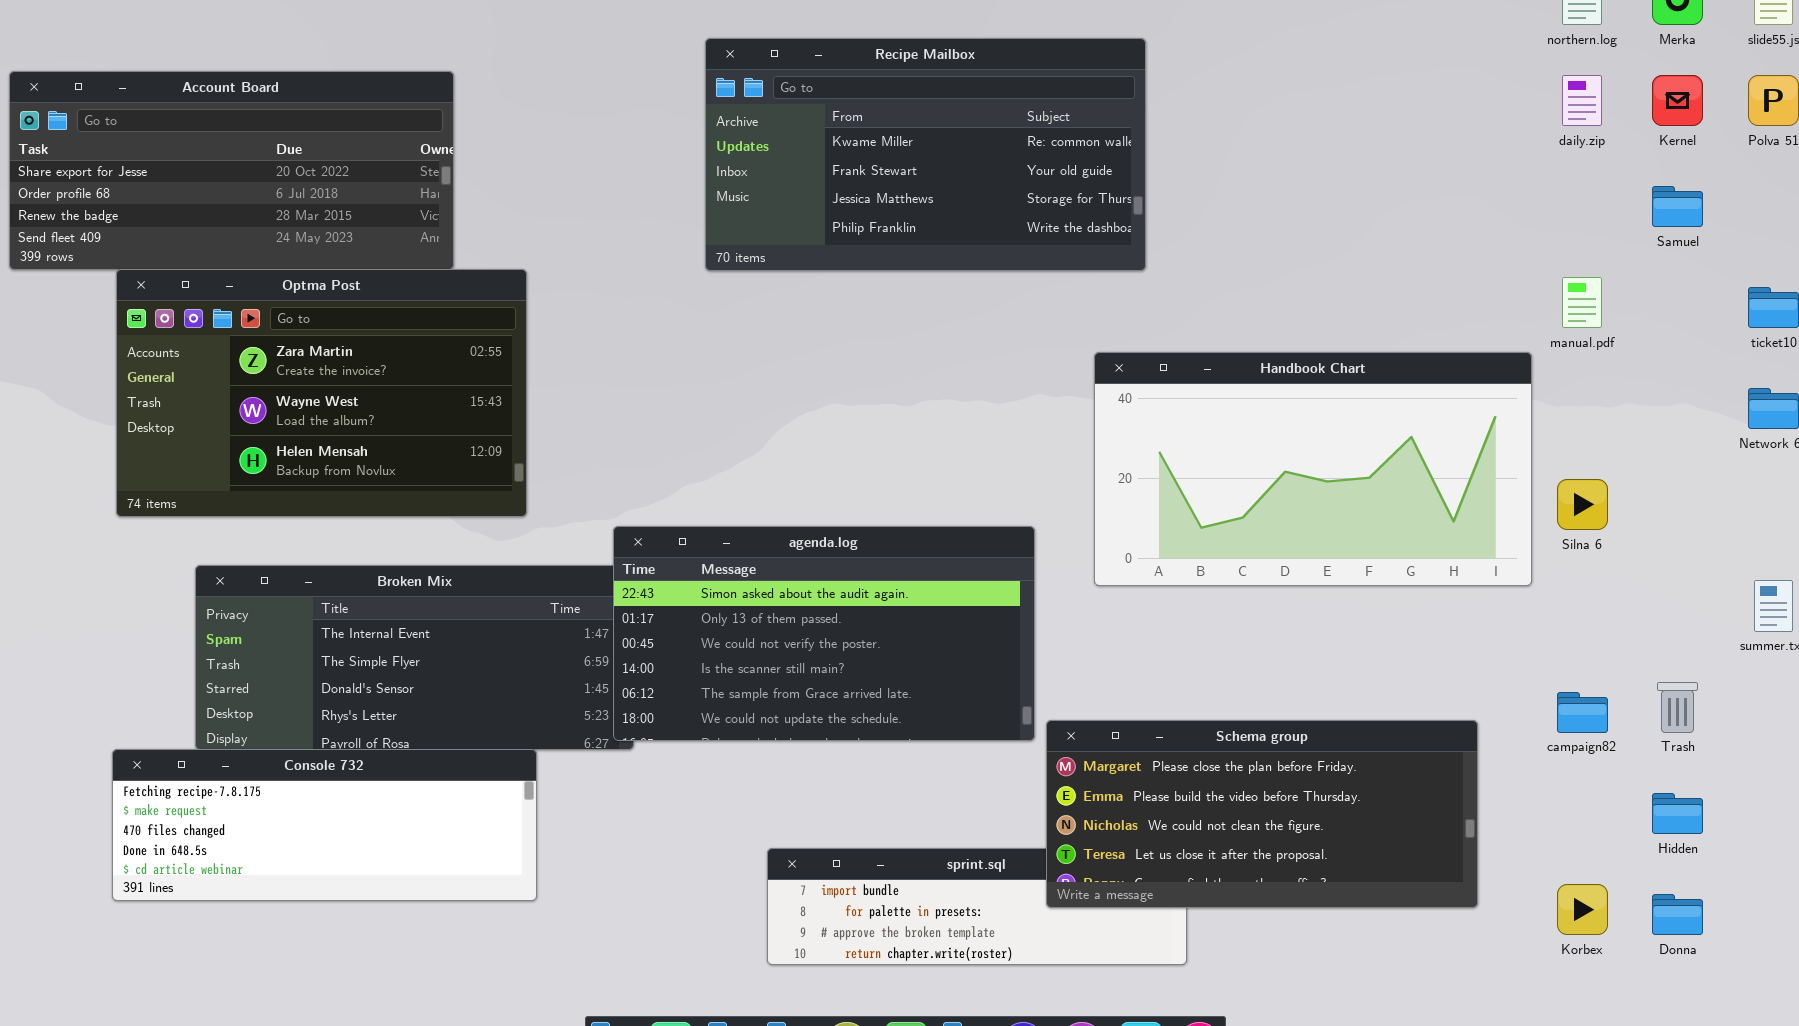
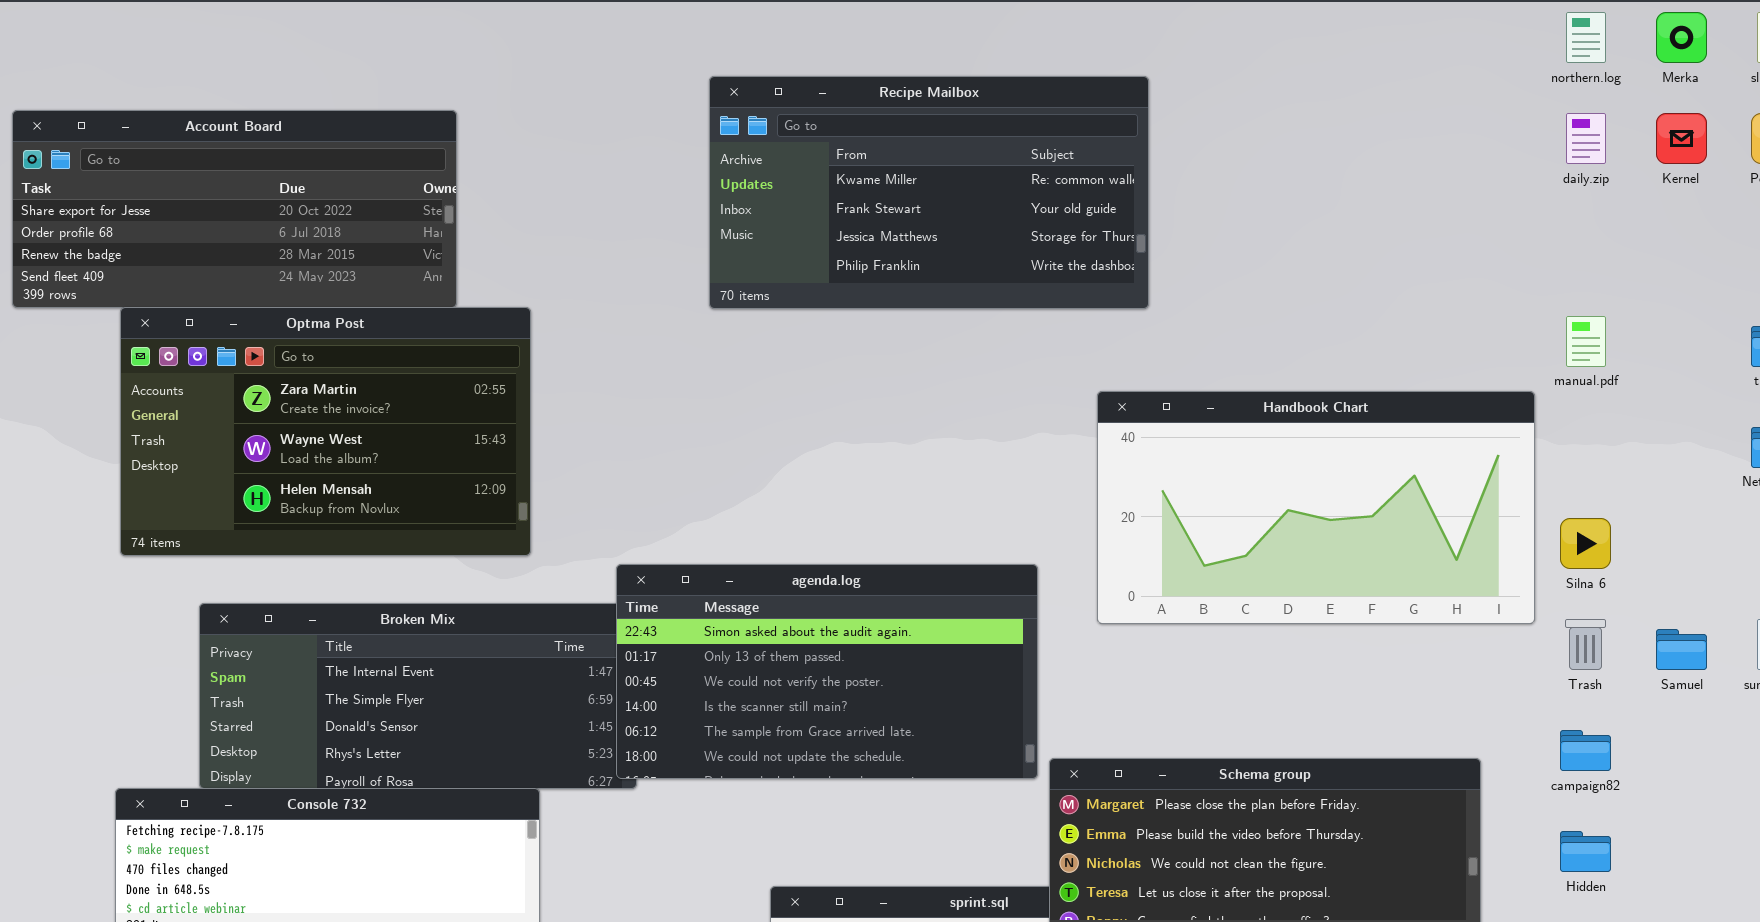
Samuel: [1652,186,1703,227] -> [1656,629,1707,670], moved
Trash: [1657,682,1698,733] -> [1565,619,1606,670], moved
Hidden: [1652,793,1703,834] -> [1560,831,1611,872], moved

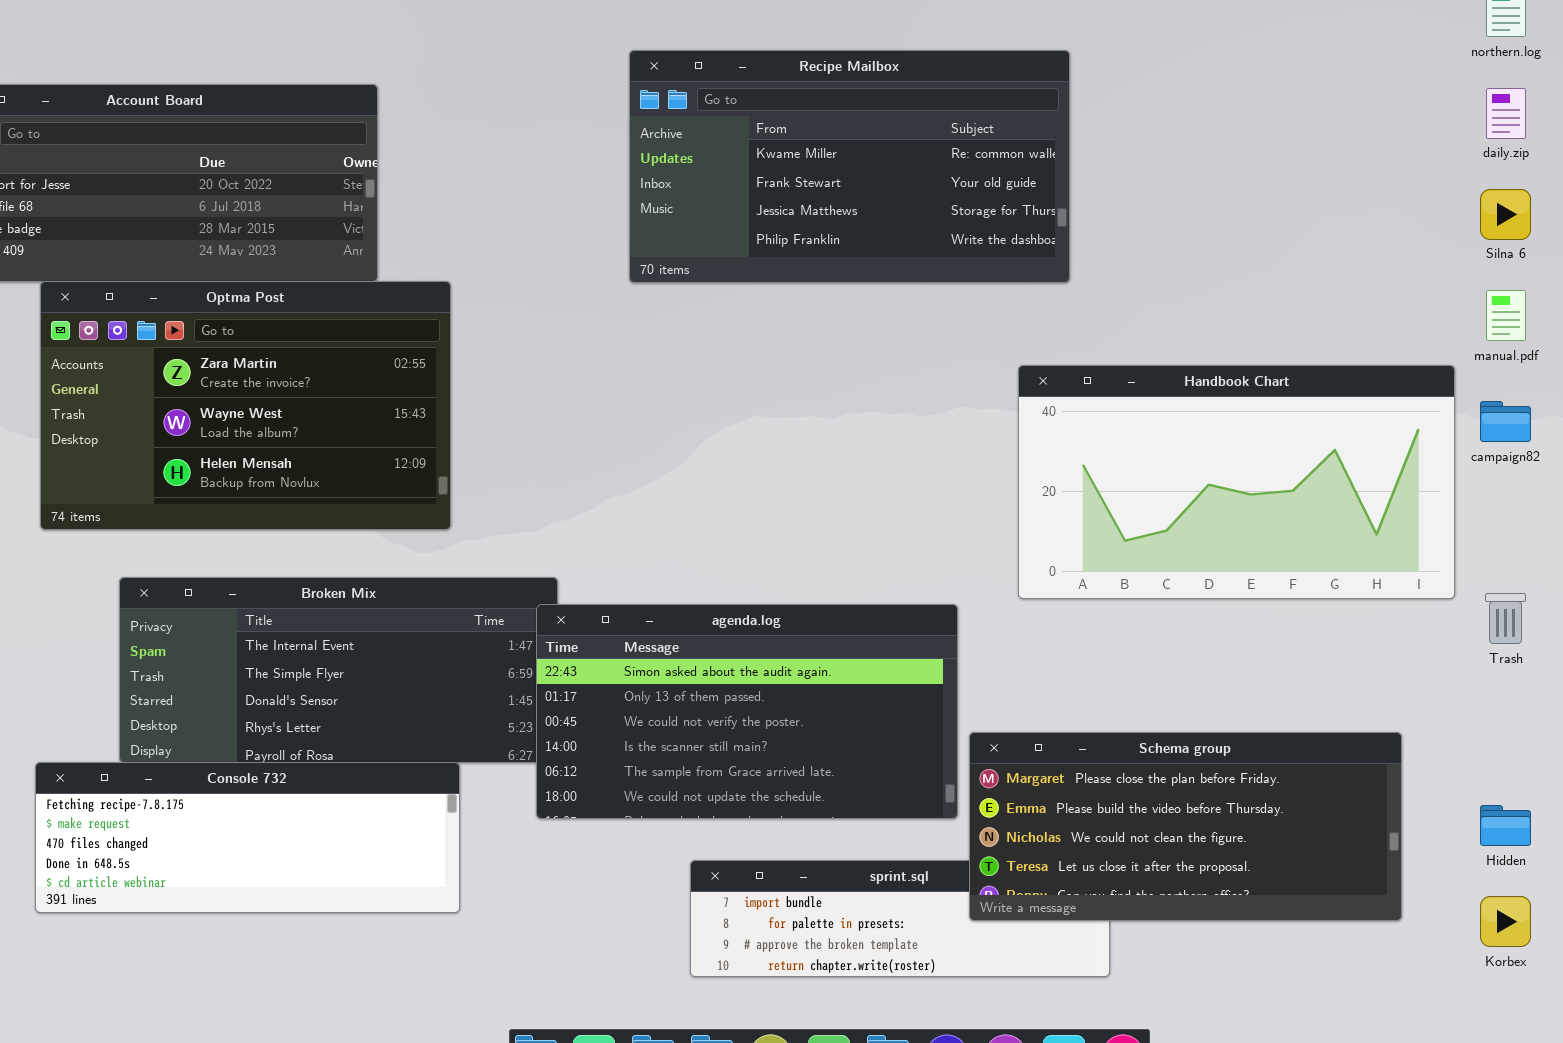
Silna 6: [1560,518,1611,569] -> [1480,189,1531,240], moved
agenda.log: [616,564,1038,779] -> [536,604,958,819], moved
campaign82: [1560,730,1611,771] -> [1480,401,1531,442], moved

